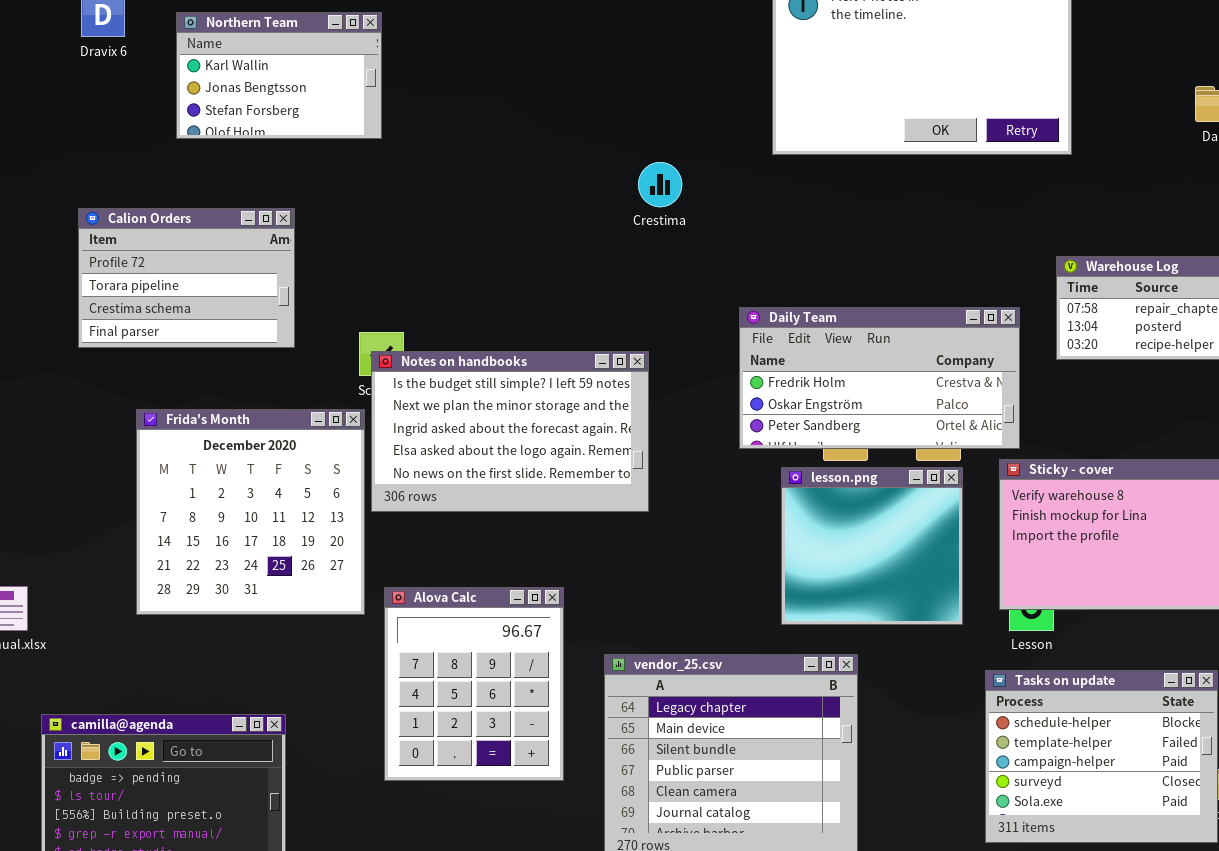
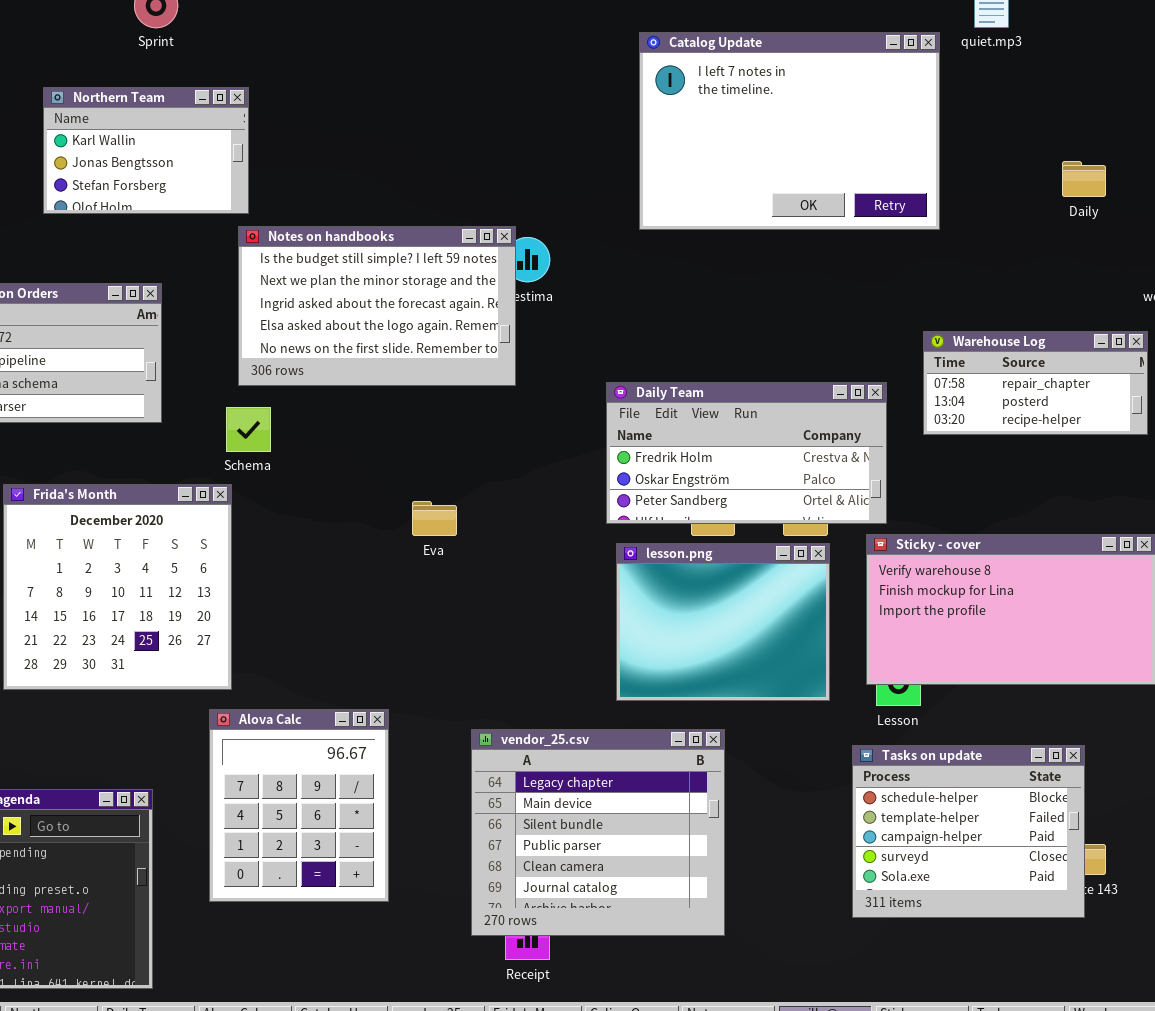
Notes on handbooks: [371,351,649,512] -> [238,226,516,386], moved
lesson.png: [781,467,963,625] -> [616,543,830,701], resized
Alova Calc: [384,587,564,781] -> [209,709,389,902], moved

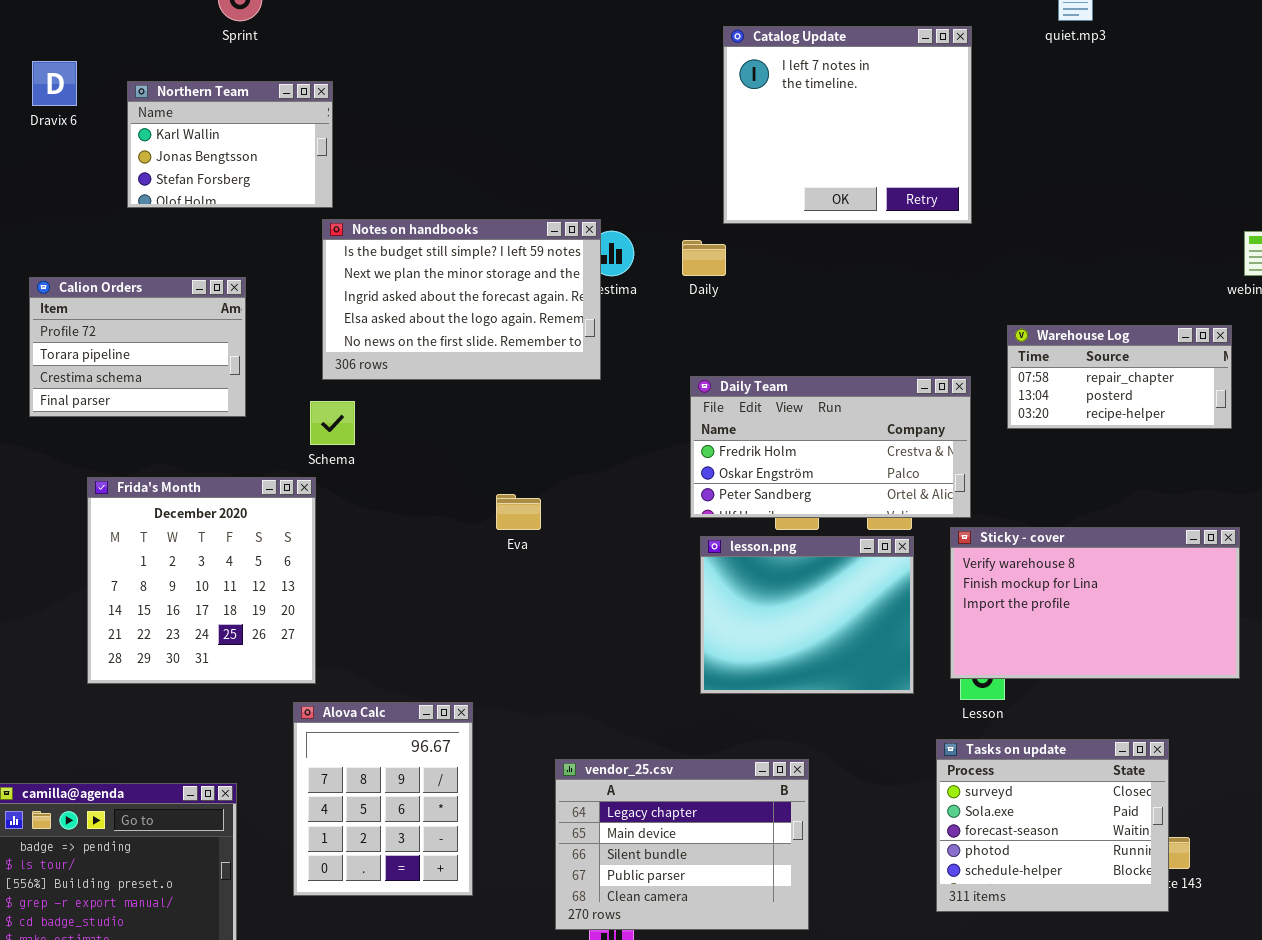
Catalog Update: [639,32,940,230] -> [723,26,972,224], resized
Daily: [1062,161,1106,197] -> [682,240,726,276], moved
vendor_25.csv: [471,729,725,936] -> [555,759,809,930], resized
Tasks on update: [852,745,1085,918] -> [936,739,1169,912], scrolled down 3 rows

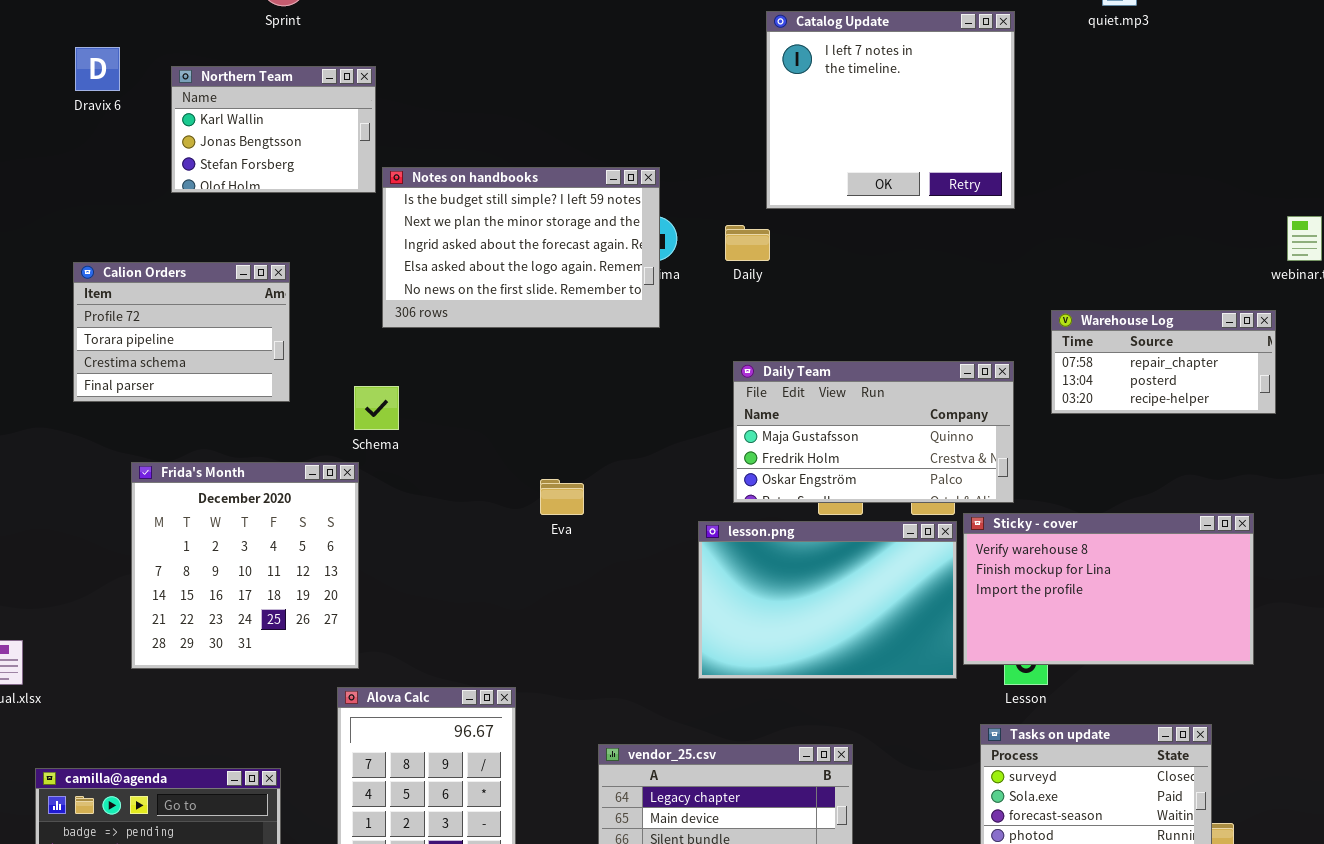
Notes on handbooks: [322,219,601,380] -> [382,167,660,328], moved
Daily Team: [690,376,971,518] -> [733,361,1014,503], scrolled up 1 row
Sticky - cover: [950,527,1240,679] -> [963,513,1254,665], moved
lesson.png: [700,536,914,694] -> [698,521,957,679], resized

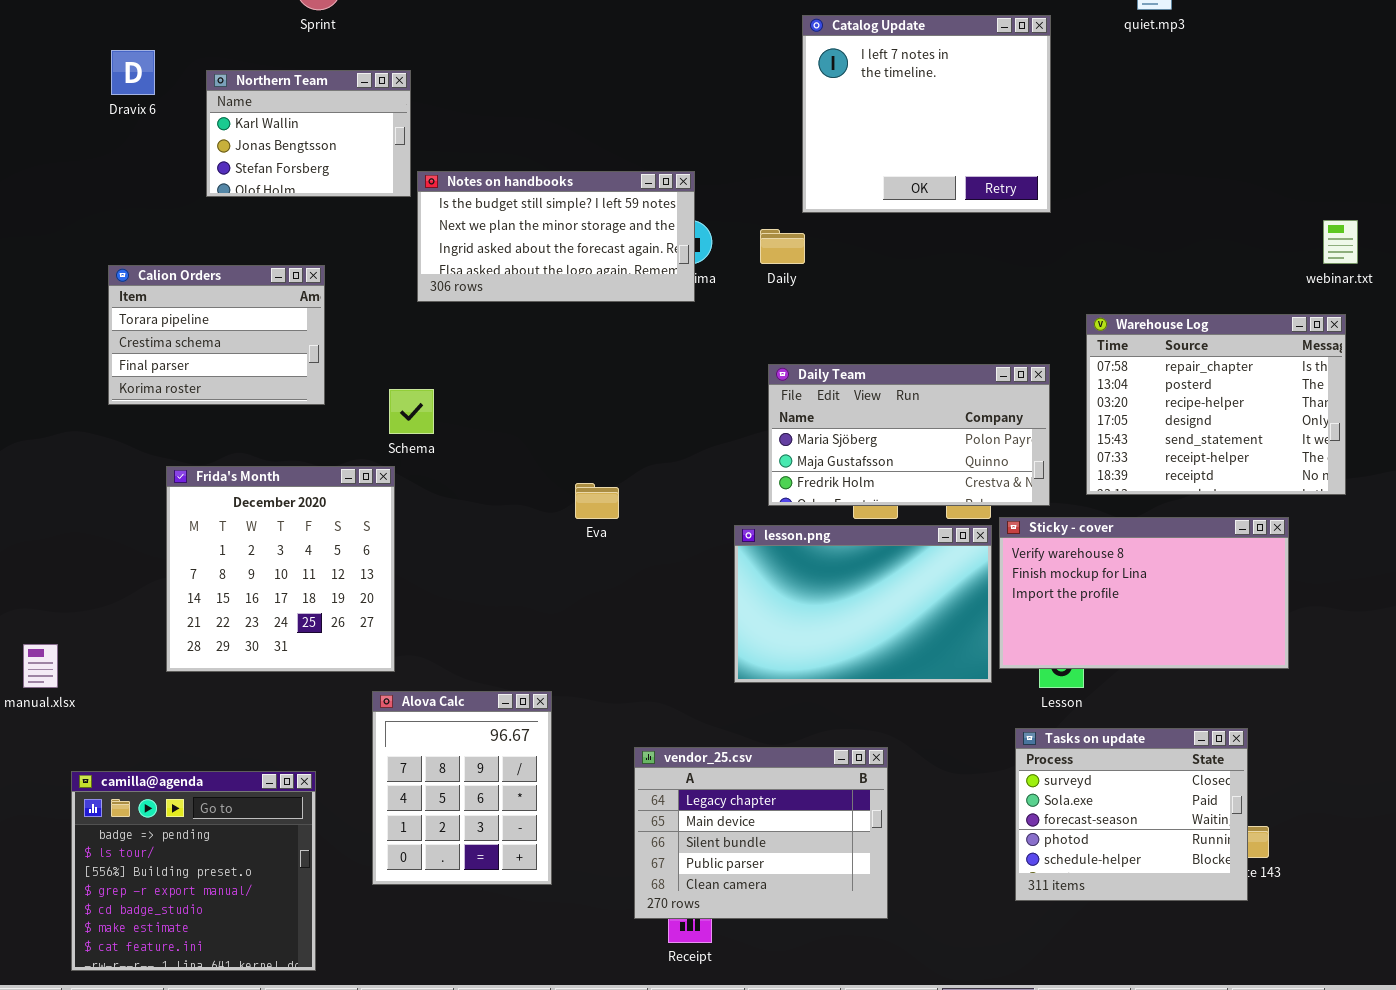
Notes on handbooks: [382,167,660,328] -> [417,171,695,302], resized
Calion Orders: [73,262,290,402] -> [108,265,325,405], scrolled down 1 row
Warehouse Log: [1051,310,1276,414] -> [1086,314,1346,495], resized
Daily Team: [733,361,1014,503] -> [768,364,1050,506], scrolled up 1 row

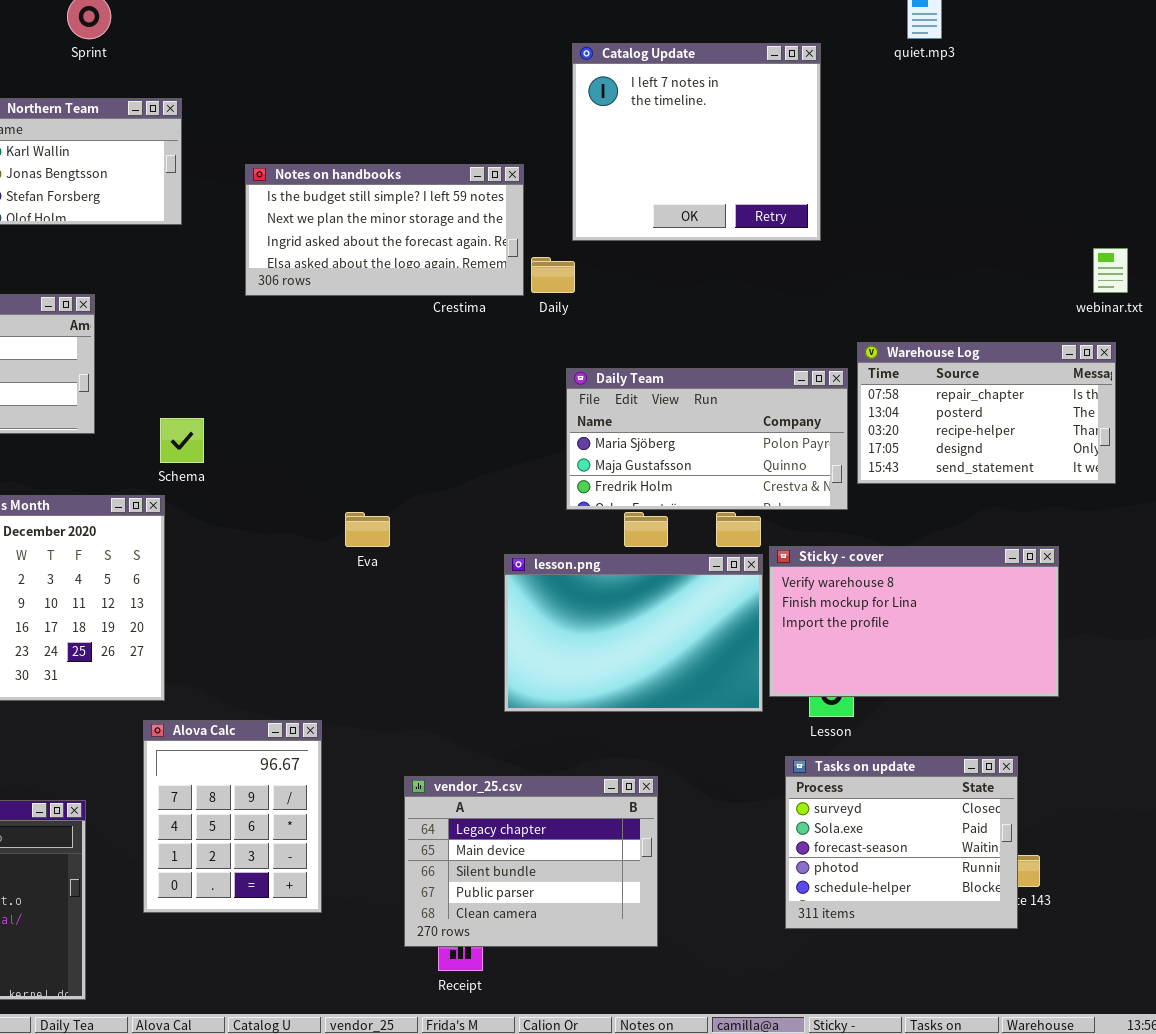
Notes on handbooks: [417,171,695,302] -> [245,164,524,296], moved
Warehouse Log: [1086,314,1346,495] -> [857,342,1116,484], resized
Daily Team: [768,364,1050,506] -> [566,368,848,510], moved

